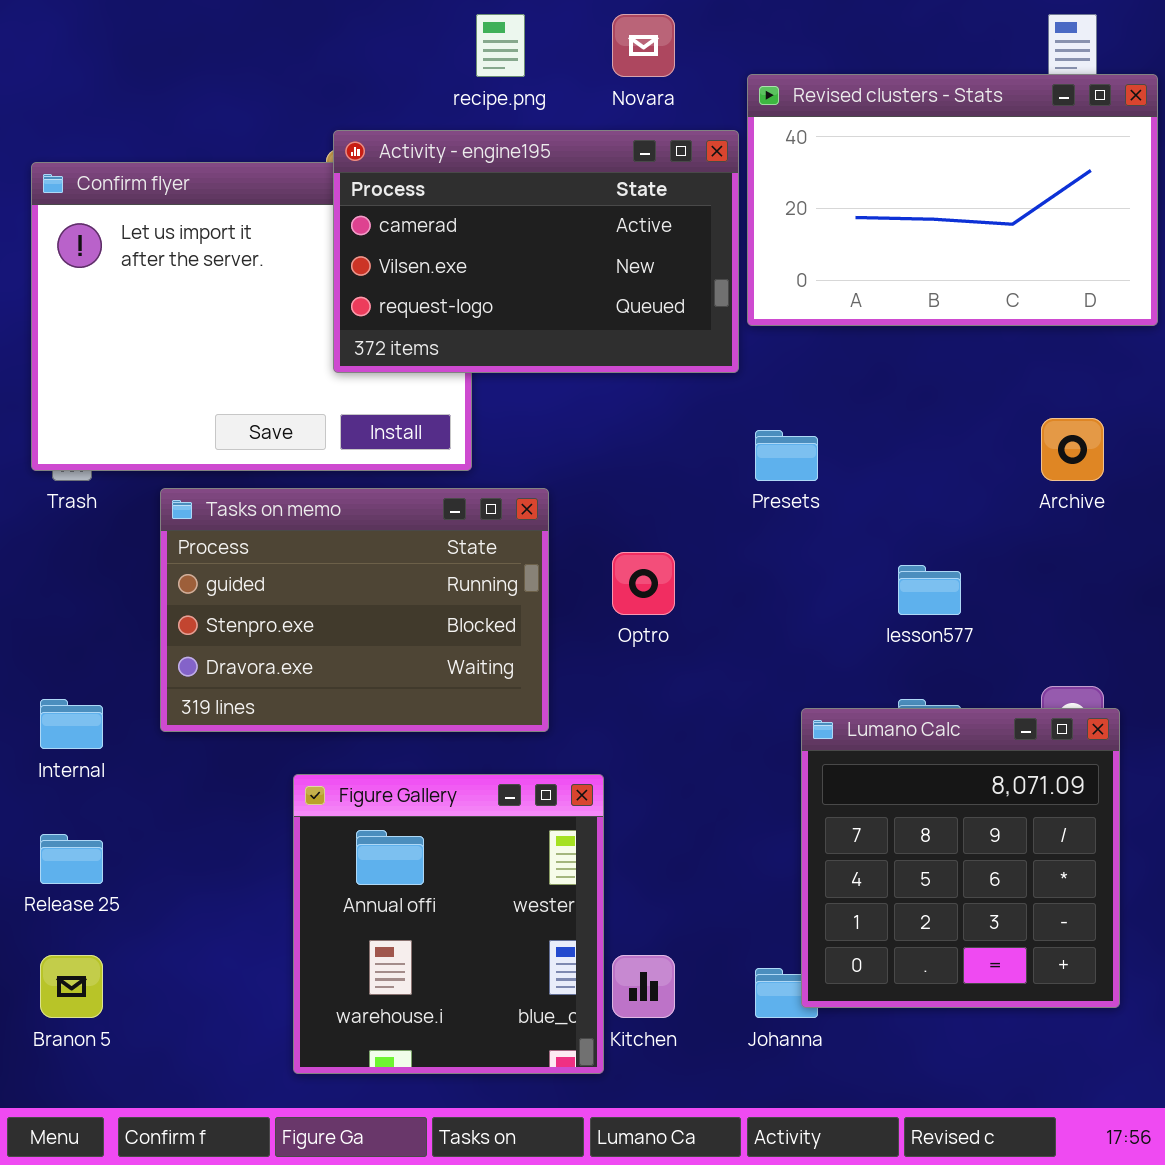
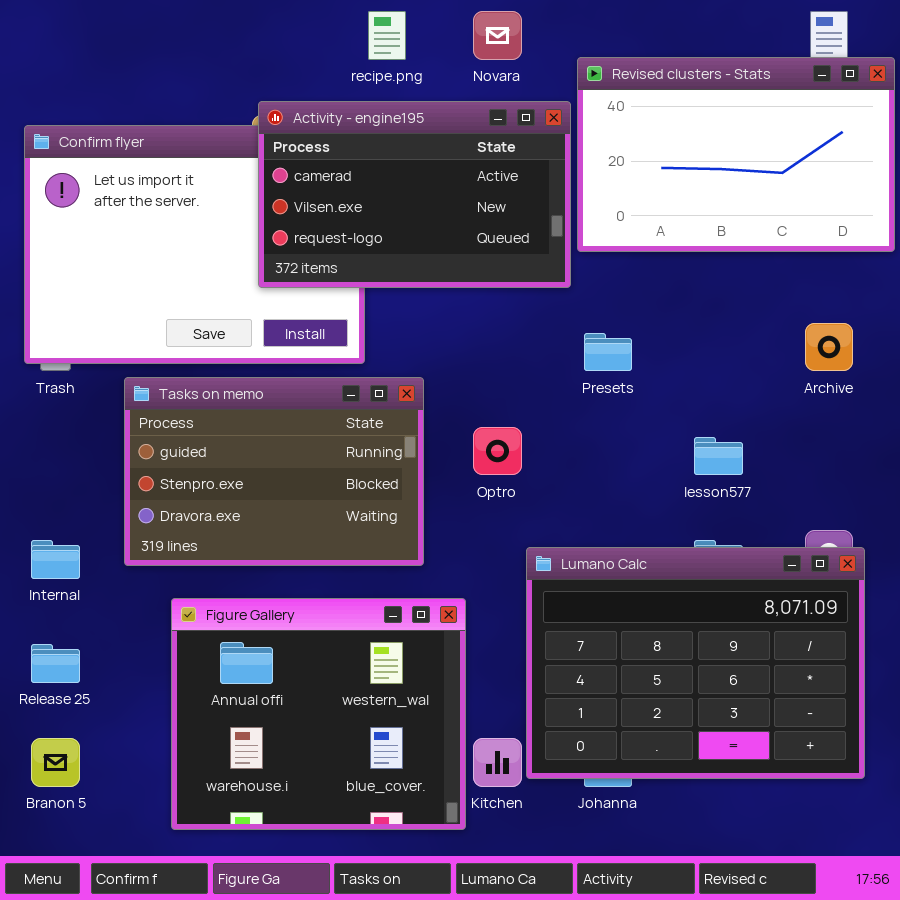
Lumano Calc: [801,708,1120,1008] -> [526,547,865,779], resized
Figure Gallery: [293,774,604,1074] -> [171,598,466,830], resized

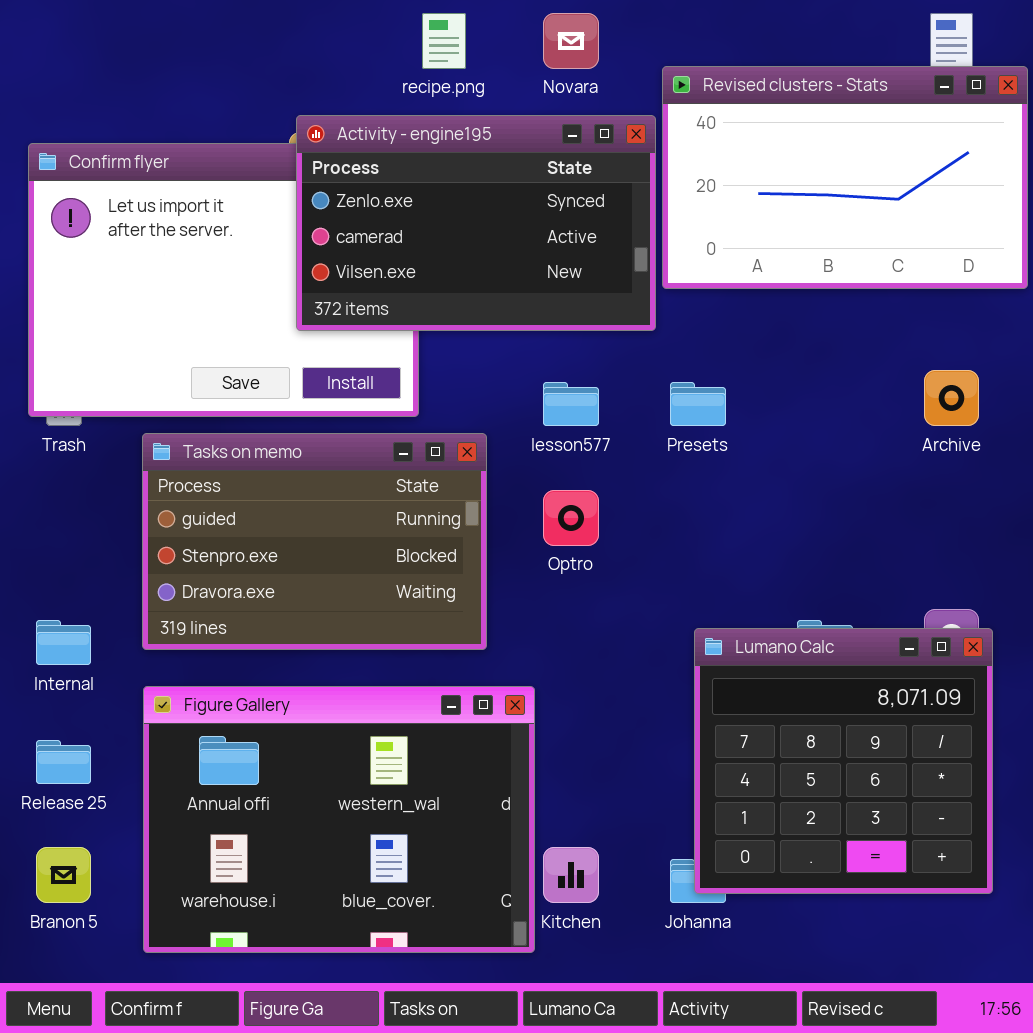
Activity - engine195: [258,101,571,288] -> [296,115,656,331], scrolled up 1 row
lesson577: [694,437,743,475] -> [543,382,599,426], moved
Lumano Calc: [526,547,865,779] -> [694,628,993,894], resized
Figure Gallery: [171,598,466,830] -> [143,686,535,953], resized

